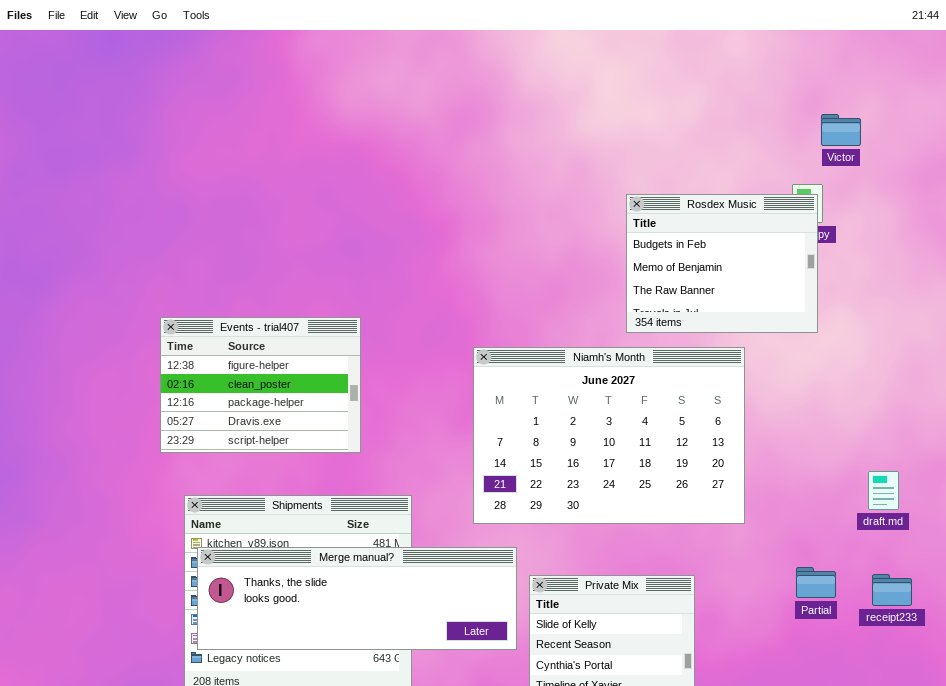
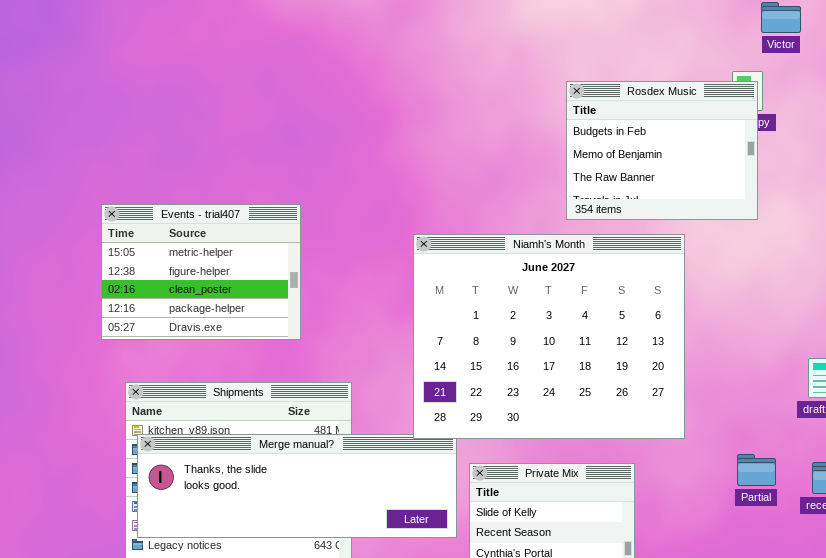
Events - trial407: [160,317,361,453] -> [101,204,301,340], scrolled up 1 row
Niamh's Month: [473,347,745,524] -> [413,234,685,439], resized

